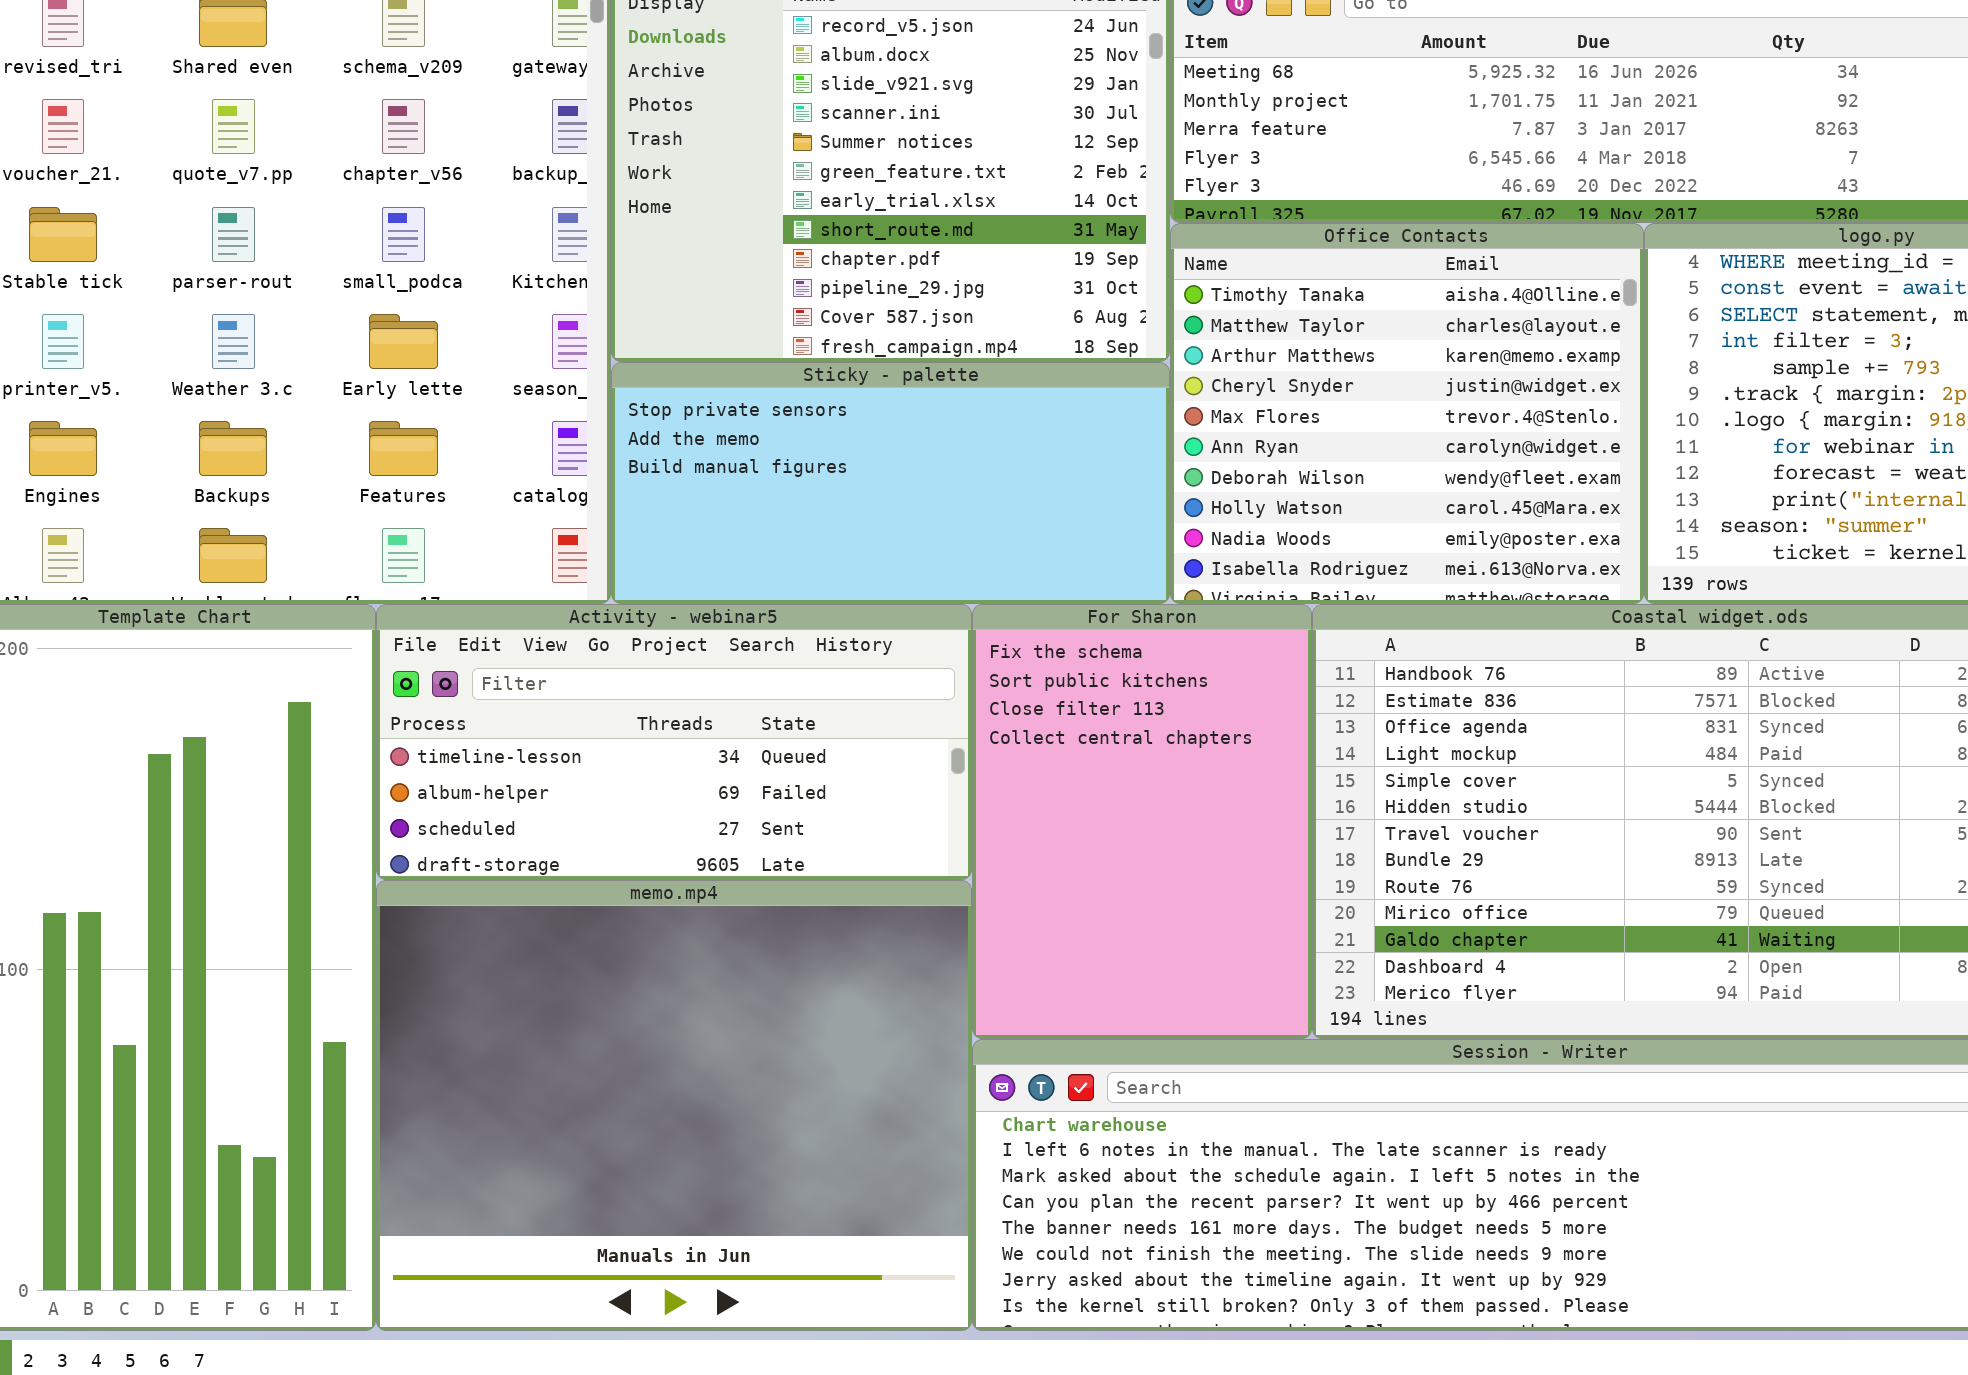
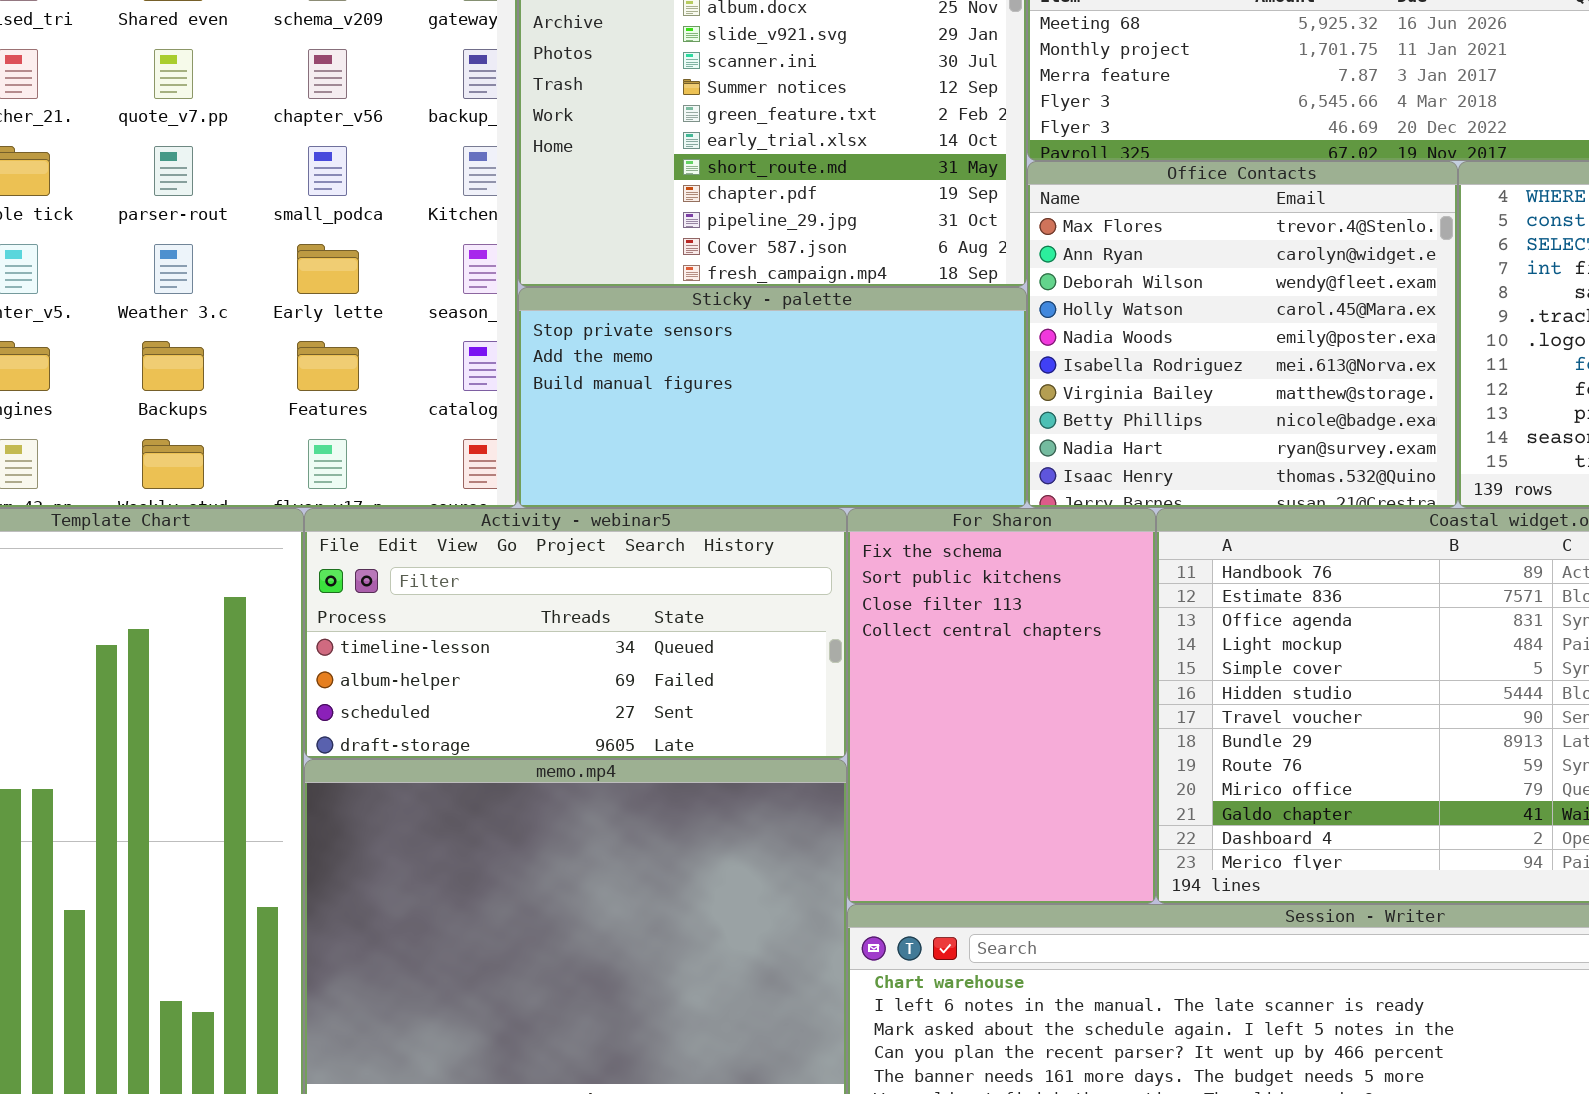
Office Contacts: [1170,223,1644,604] -> [1027,161,1458,508], scrolled down 4 rows

